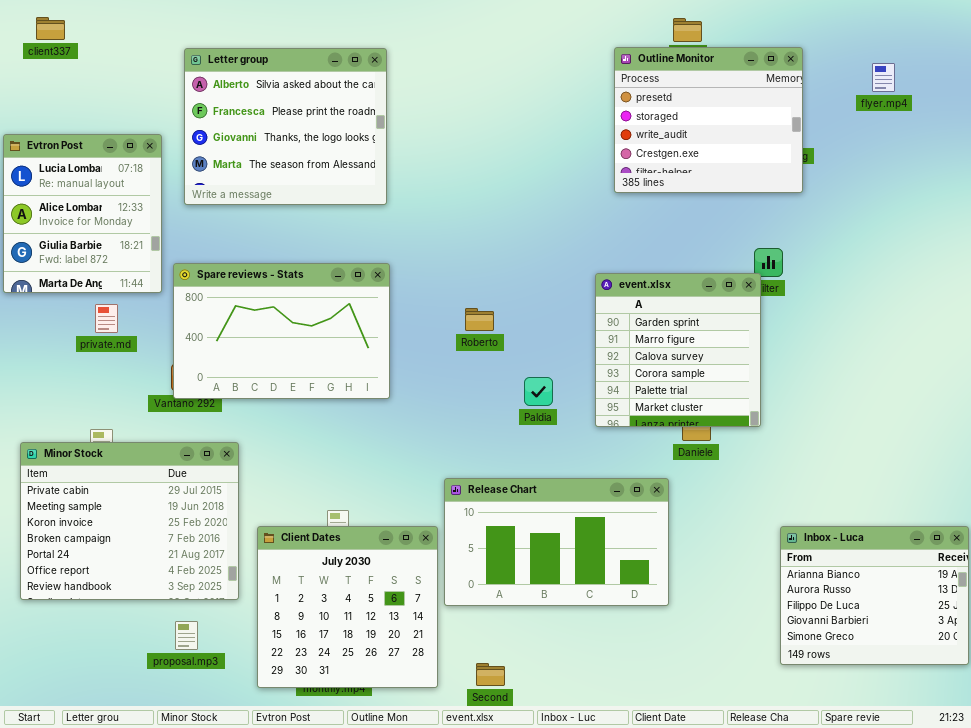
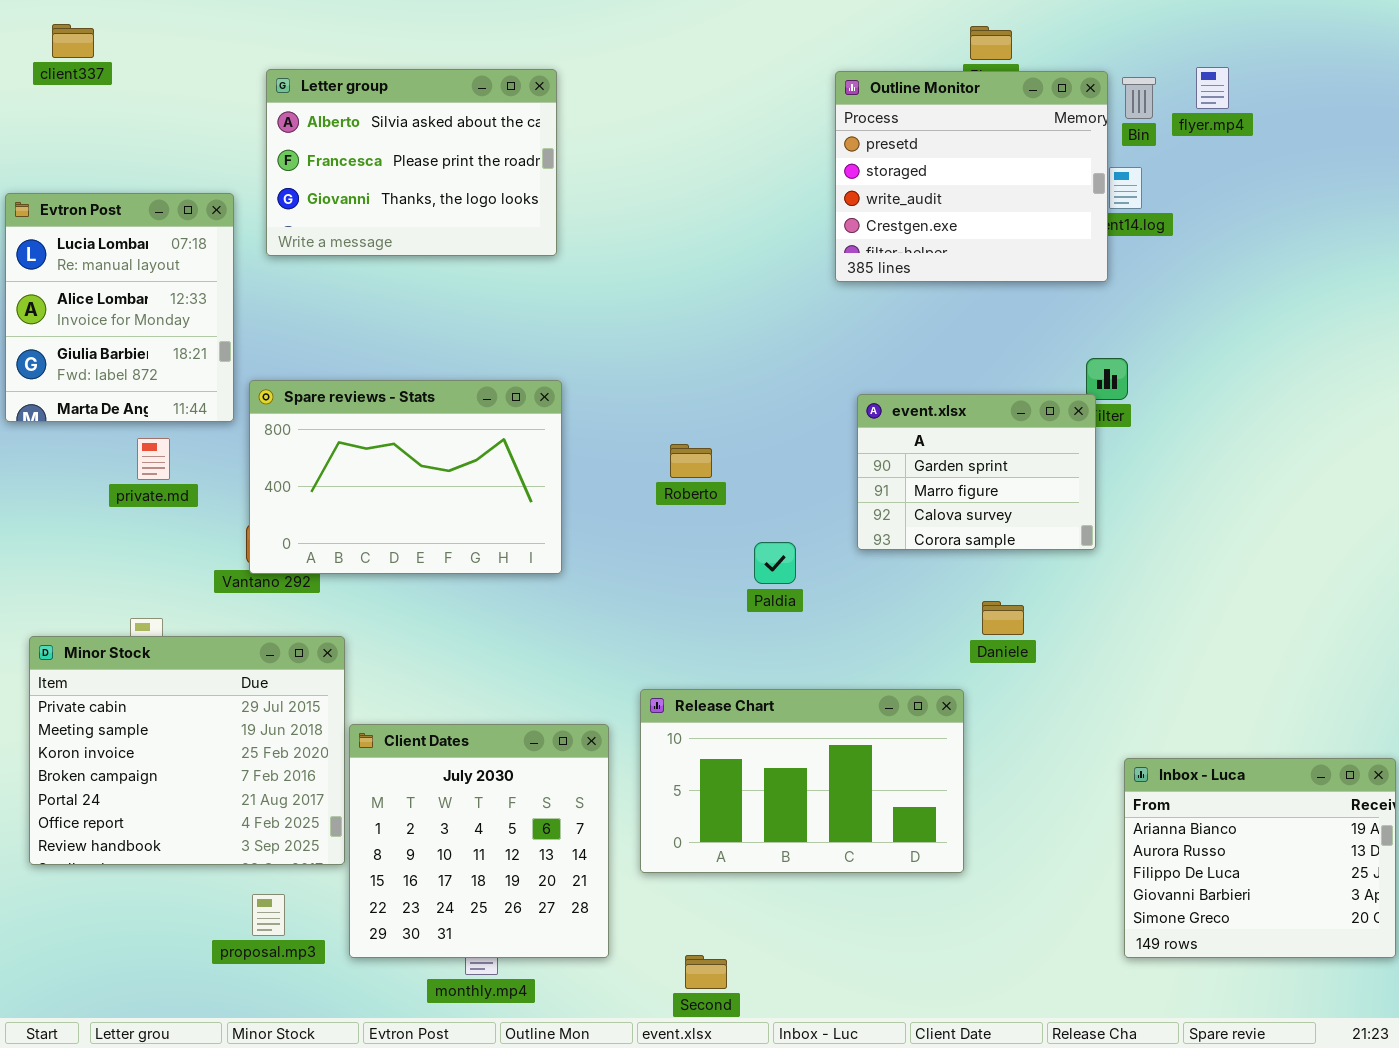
Outline Monitor: [614,47,803,193] -> [835,71,1108,282], moved
Letter group: [184,48,387,205] -> [266,69,557,256], resized
flyer.mp4: [872,63,895,92] -> [1196,67,1229,109], moved
event.xlsx: [595,273,761,427] -> [857,394,1096,550], resized
Client Dates: [257,526,438,688] -> [349,724,609,958], moved

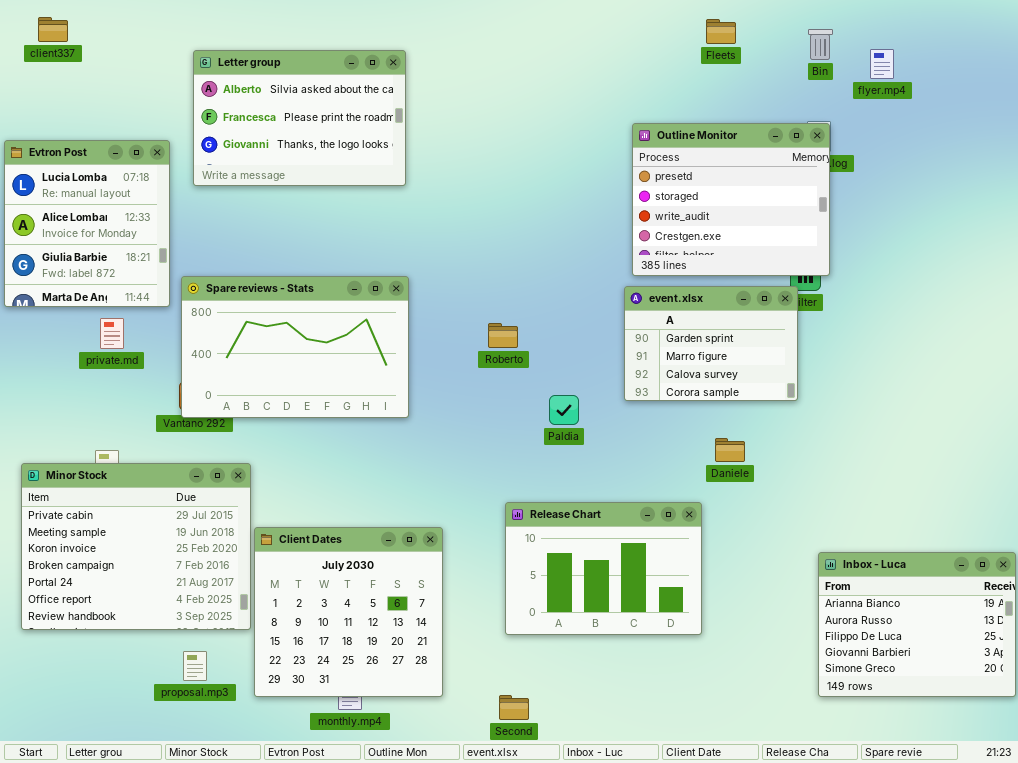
Outline Monitor: [835,71,1108,282] -> [632,123,830,276], moved
Bin: [1122,77,1156,119] -> [808,29,833,60], moved
Release Chart: [640,689,964,873] -> [505,502,702,635], resized

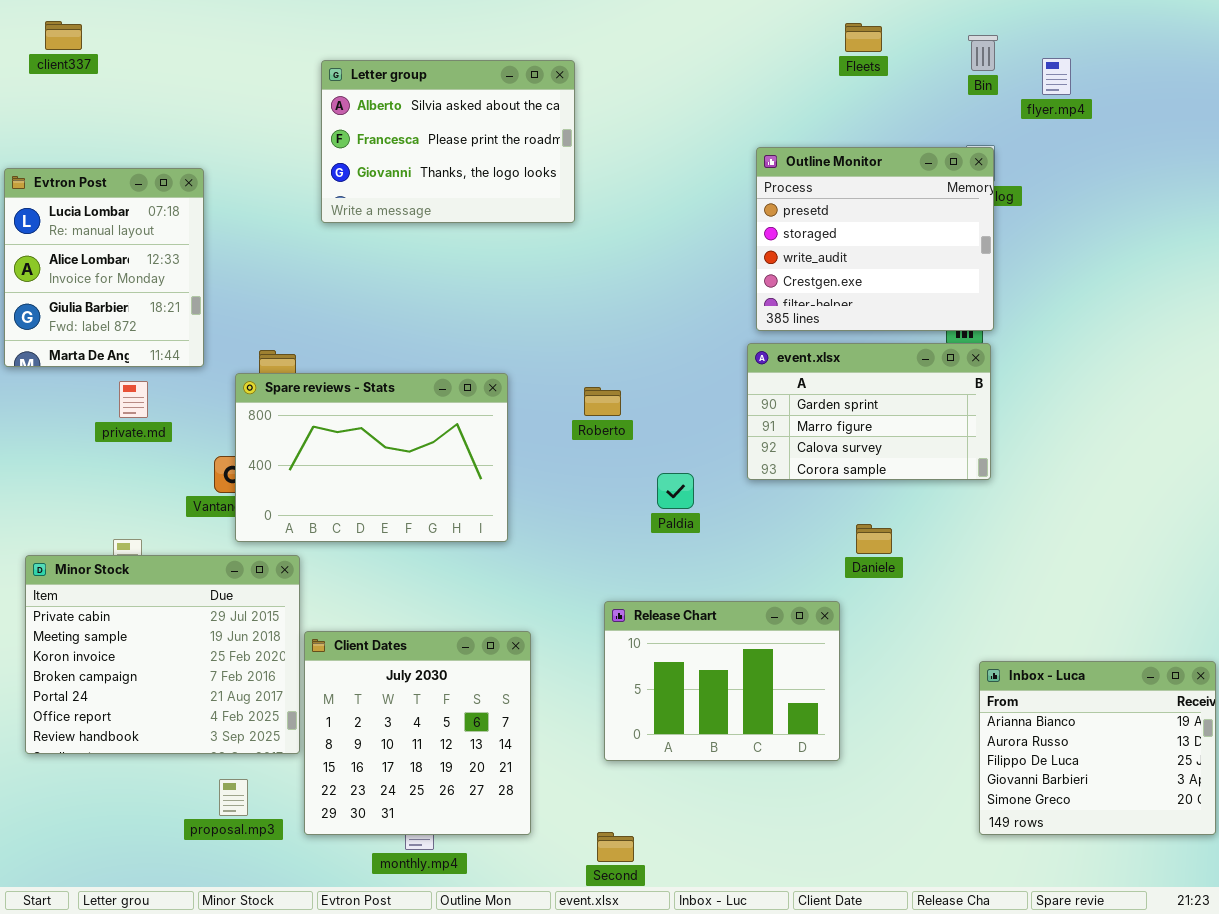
Letter group: [193,50,406,186] -> [321,60,575,223], moved
Spare reviews - Stats: [181,276,409,418] -> [235,373,508,542], moved
event.xlsx: [624,286,798,401] -> [747,343,991,480], resized

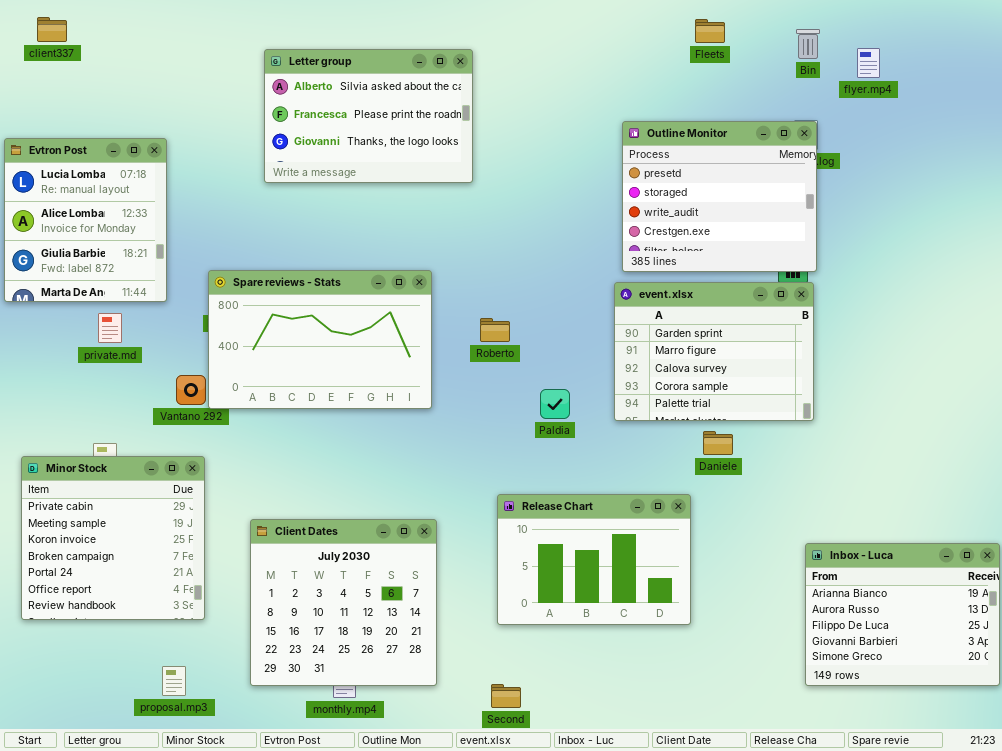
event.xlsx: [747,343,991,480] -> [614,282,814,421], resized
Spare reviews - Stats: [235,373,508,542] -> [208,270,432,409], moved
Minor Stock: [25,555,300,754] -> [21,456,205,620], resized
proposal.mp3: [219,779,248,816] -> [162,666,186,696], moved

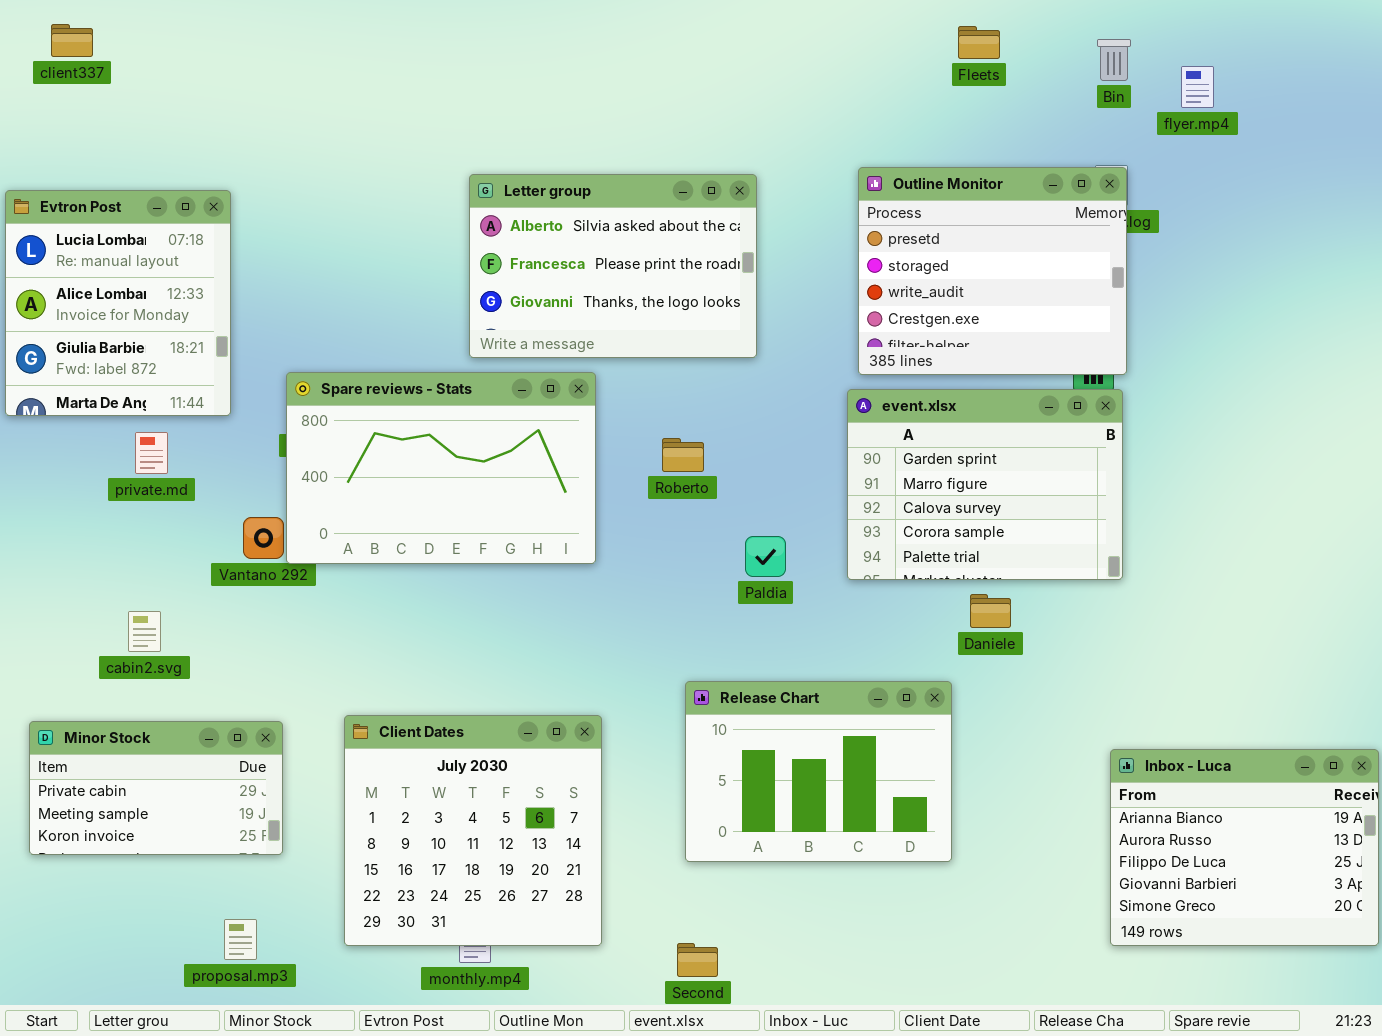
Letter group: [264,49,473,183] -> [469,174,757,358], moved
Minor Stock: [21,456,205,620] -> [29,721,283,855], resized

